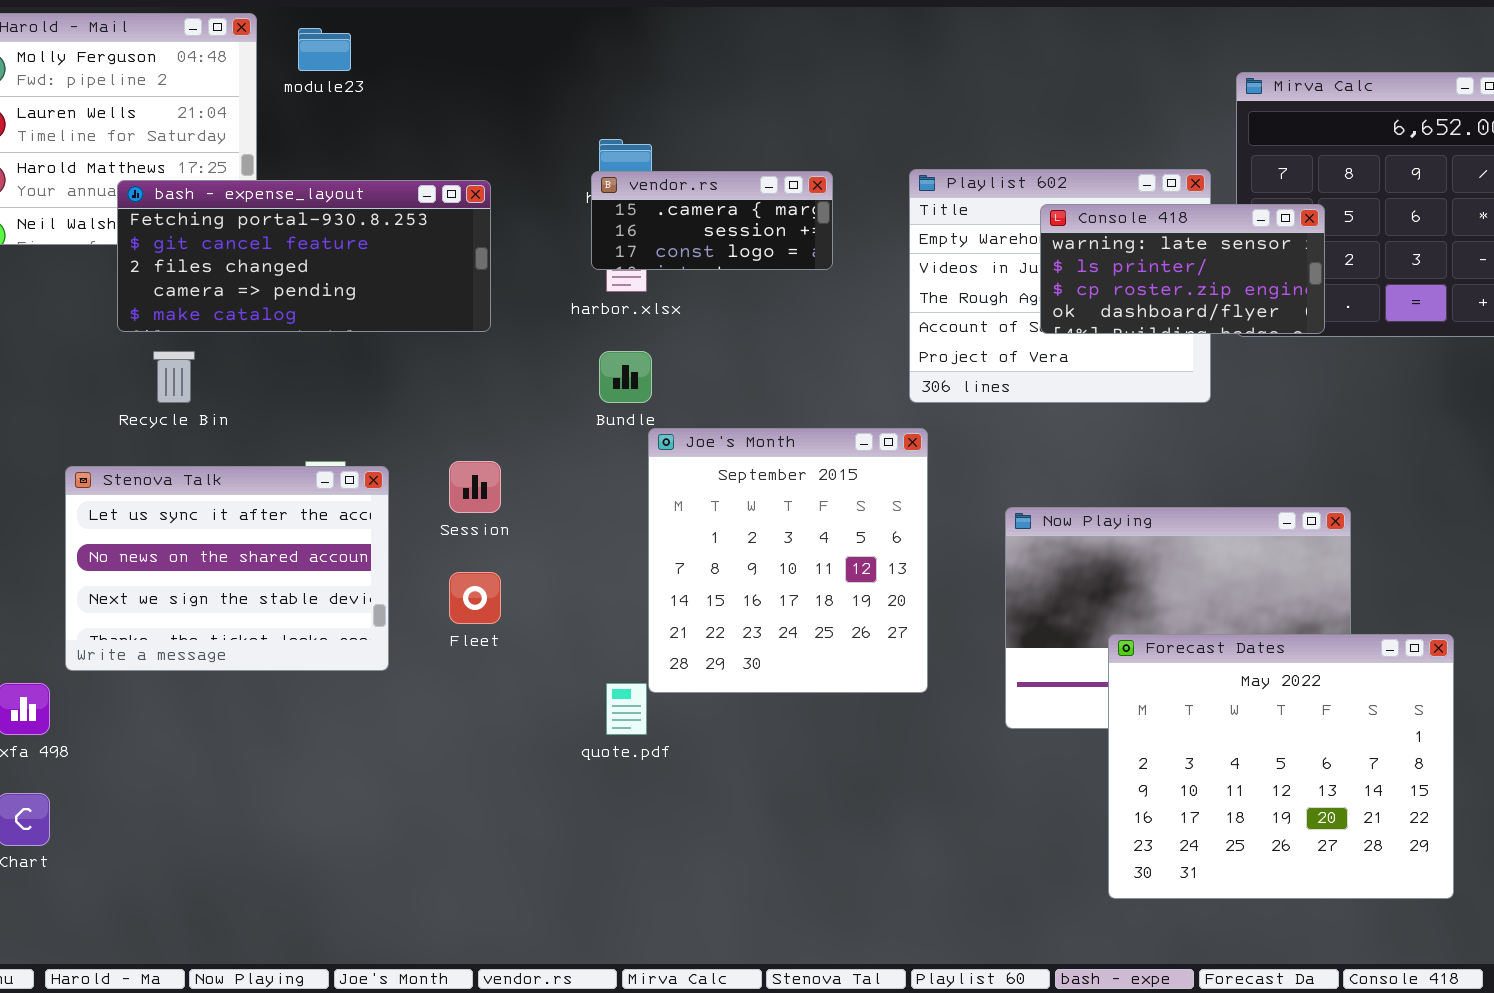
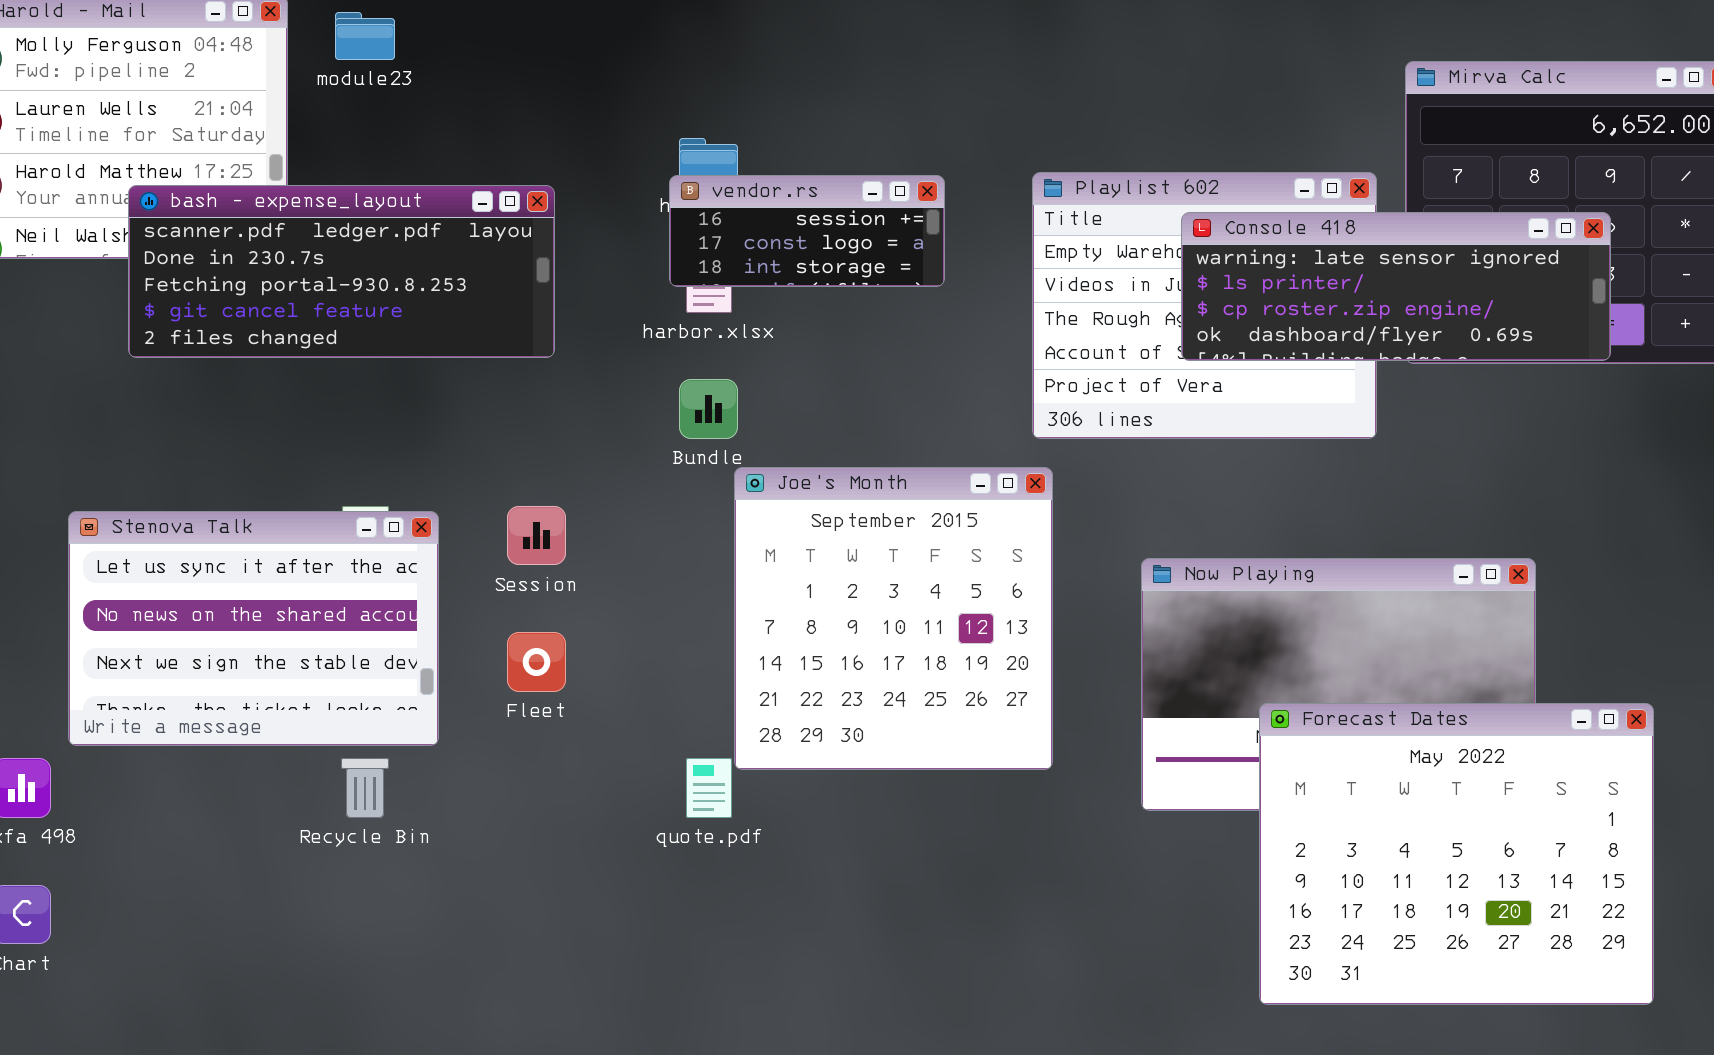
vendor.rs: [591,171,833,270] -> [669,175,945,287], scrolled down 1 row
bash - expense_layout: [117,180,491,332] -> [128,185,555,358], scrolled up 2 rows
Console 418: [1040,204,1325,334] -> [1181,212,1611,361], resized
Recycle Bin: [153,351,195,403] -> [341,758,389,818], moved

